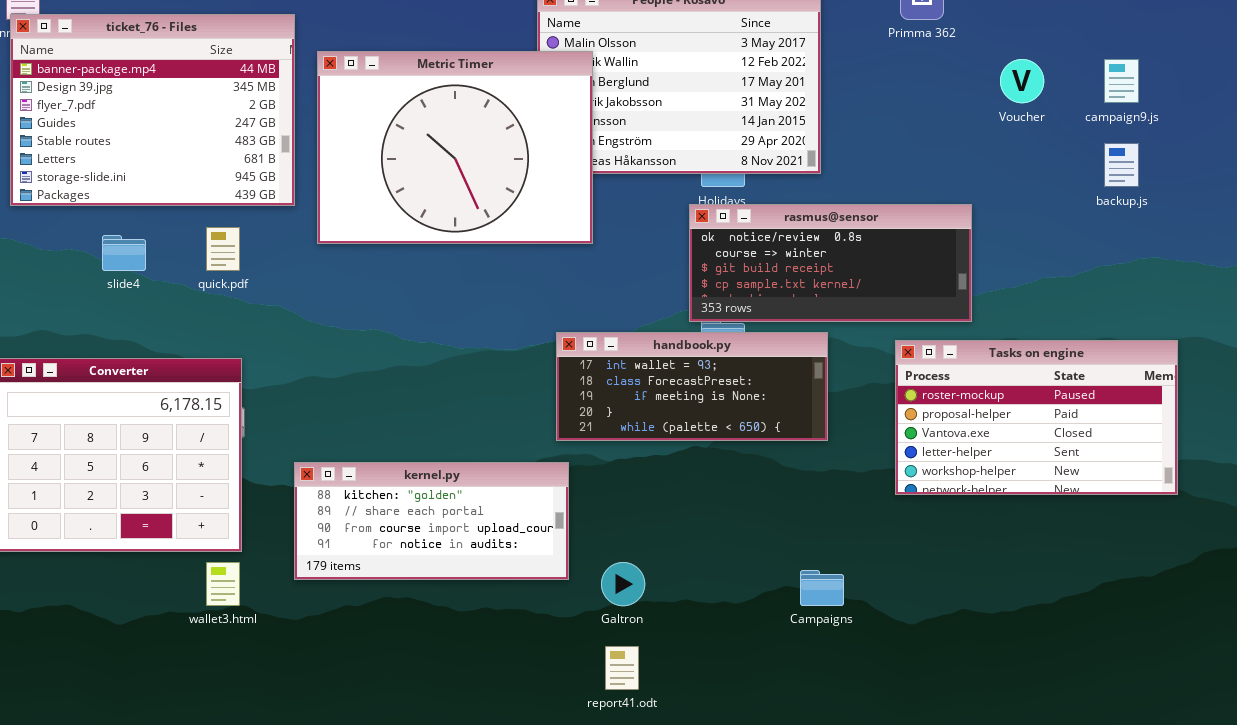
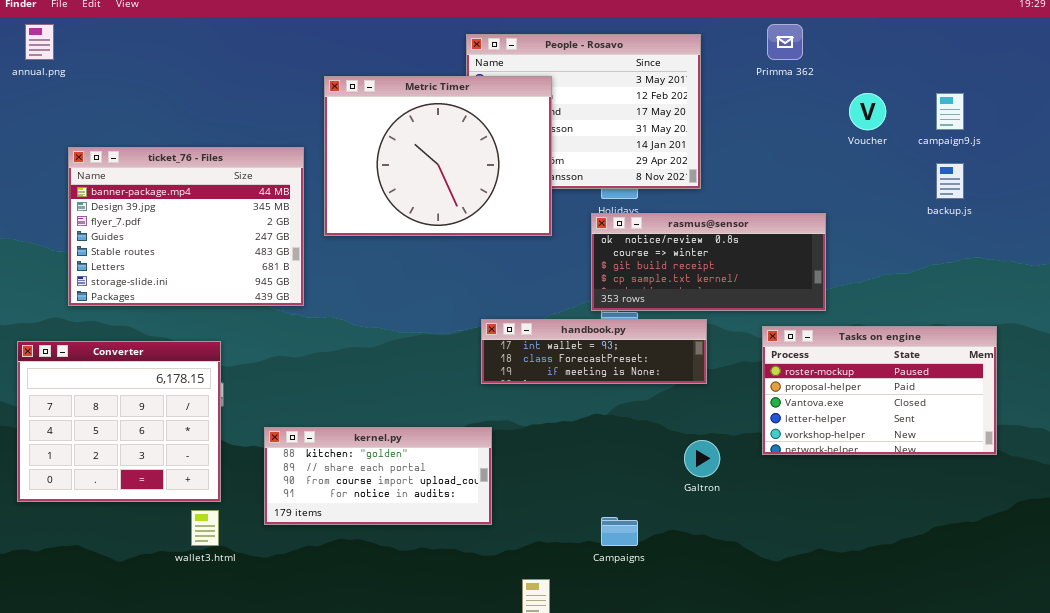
ticket_76 - Files: [10,14,295,206] -> [68,147,304,306], moved
Metric Timer: [317,51,593,244] -> [324,76,552,236], moved
handbook.py: [556,332,828,441] -> [481,319,707,384], resized
Galtron: [601,562,645,606] -> [684,440,720,477], moved
Campaigns: [800,570,844,606] -> [601,517,638,546], moved

